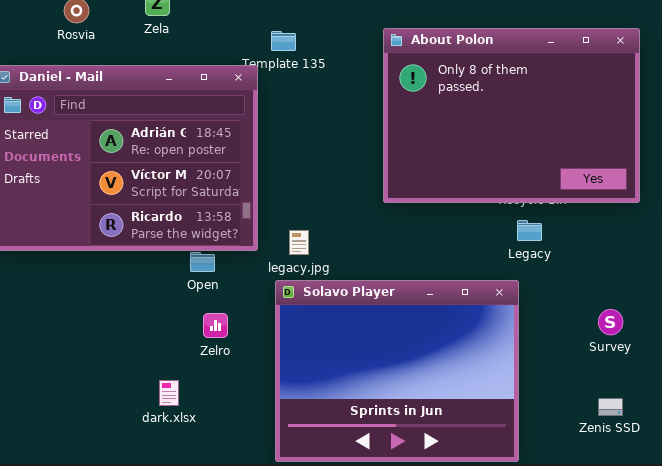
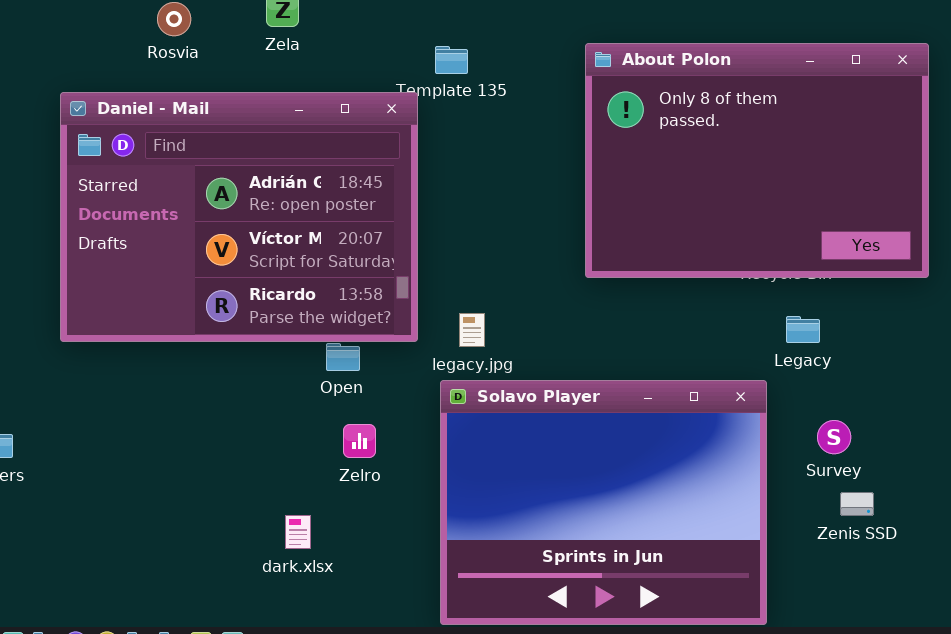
Legacy: [517,220,542,241] -> [786,316,820,343], moved
Survey: [598,309,623,335] -> [817,420,851,454], moved
Zenis SSD: [598,398,623,416] -> [840,492,874,516], moved

